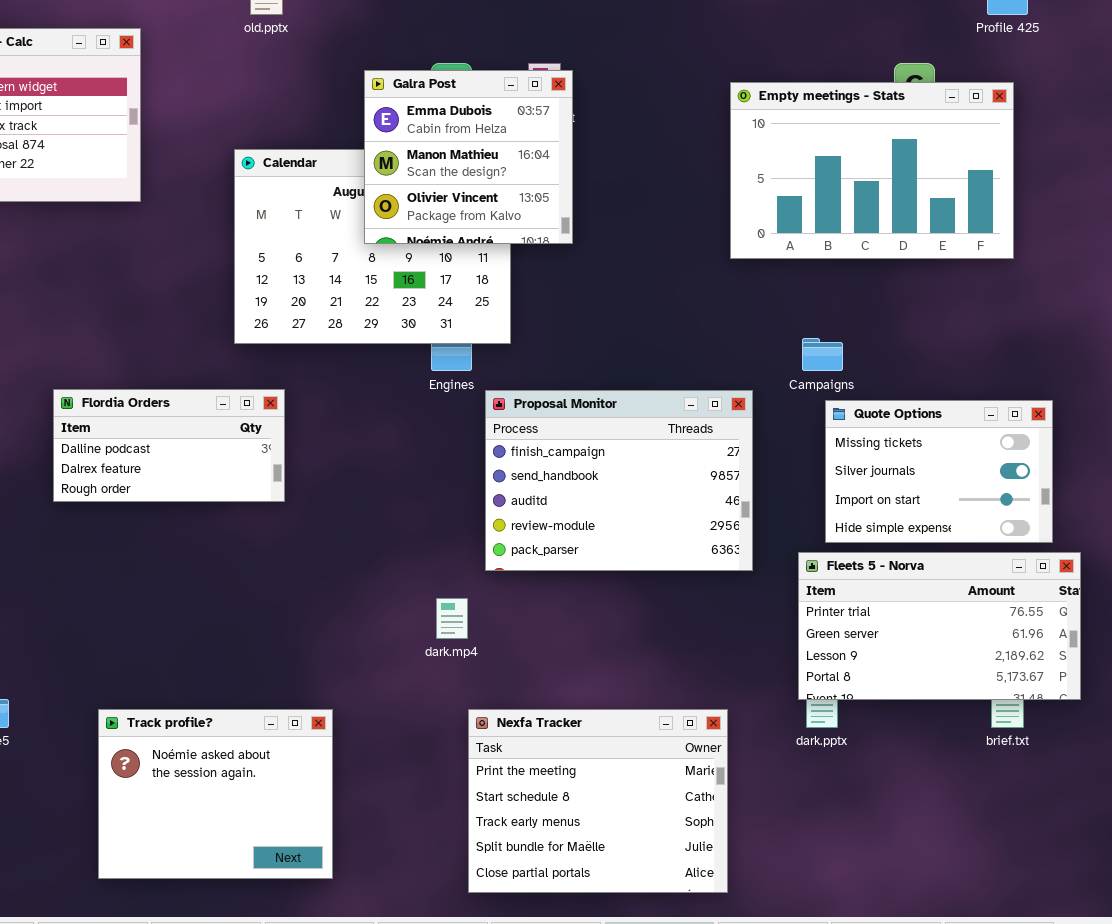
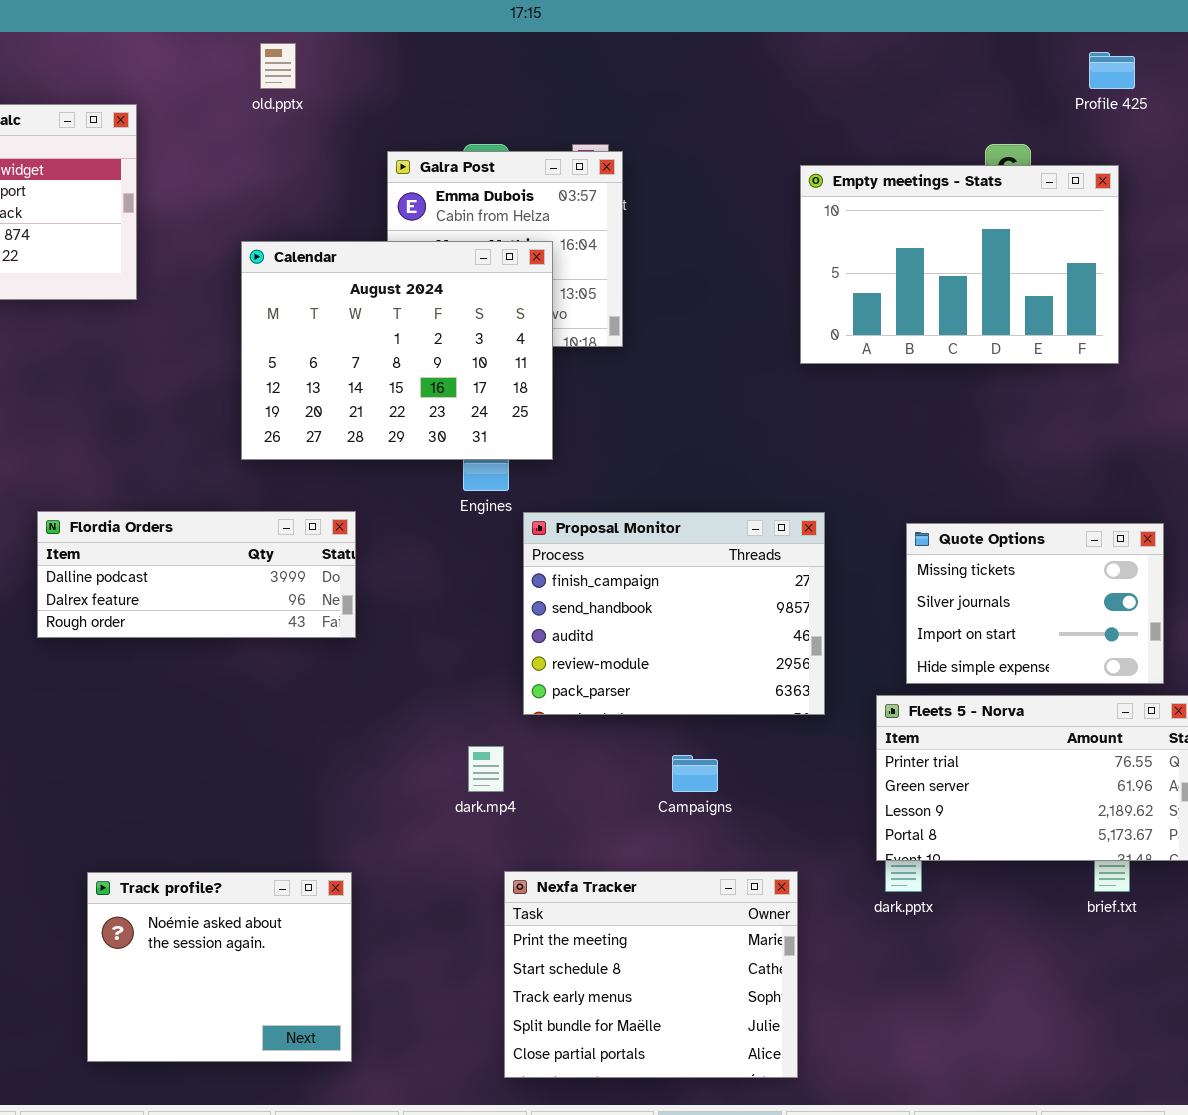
Calendar: [234,149,511,344] -> [241,241,553,460], raised
Campaigns: [802,338,843,371] -> [672,755,718,792], moved
Flordia Orders: [53,389,285,502] -> [37,511,356,638], resized

